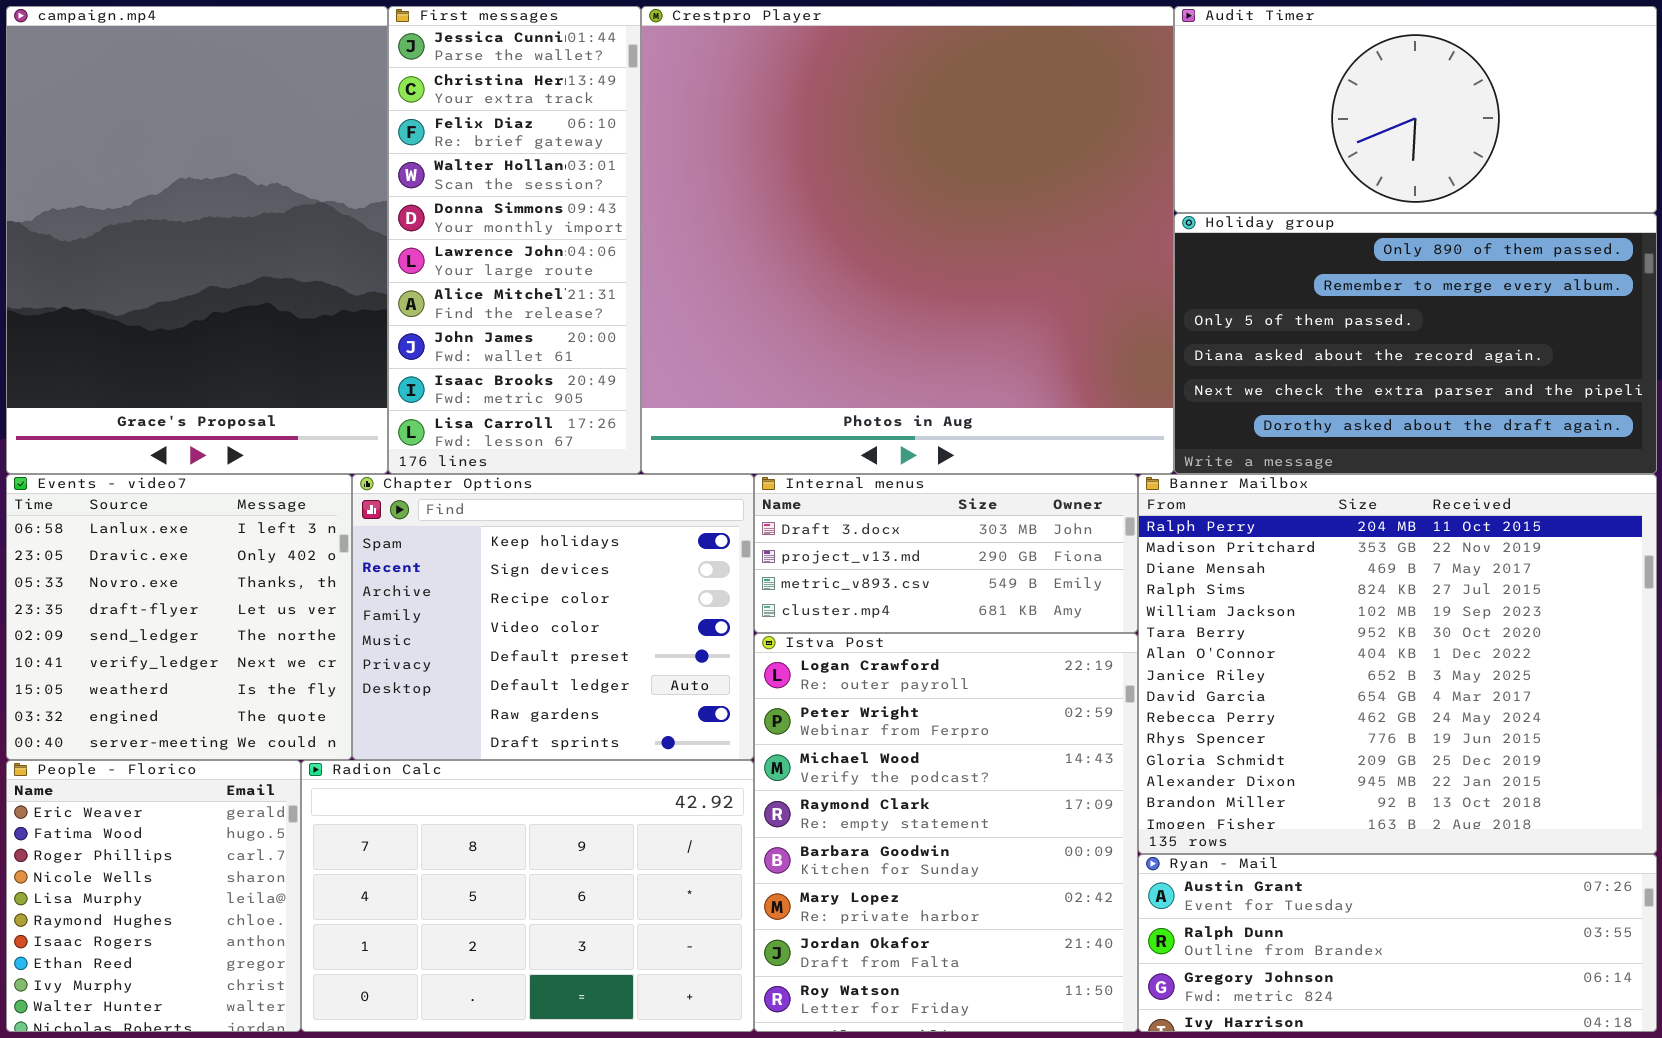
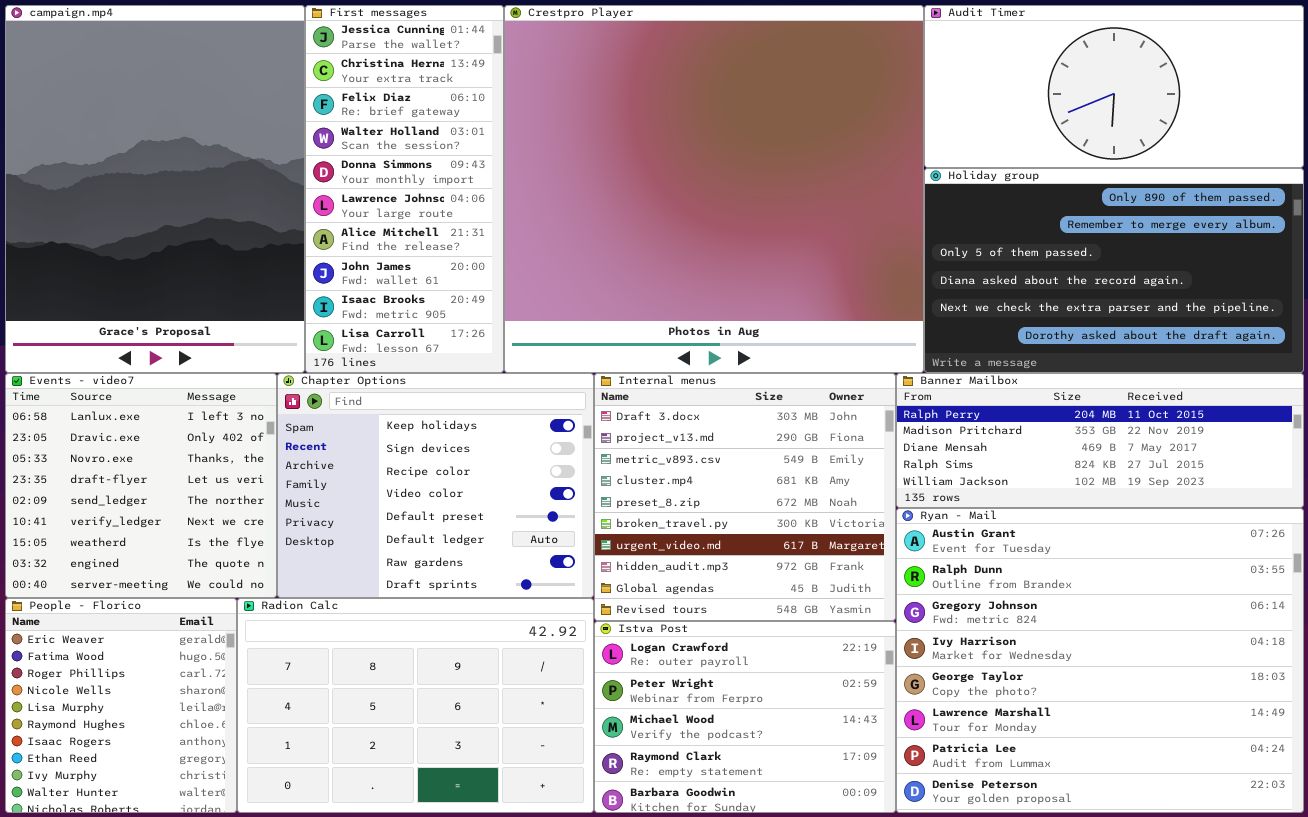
Internal menus: [754,474,1138,633] -> [594,373,896,621], resized
Banner Mailbox: [1138,474,1657,854] -> [896,373,1304,508], resized
Istva Post: [754,633,1138,1032] -> [594,621,896,813], resized
Ryan - Mail: [1138,854,1657,1032] -> [896,508,1304,813], resized

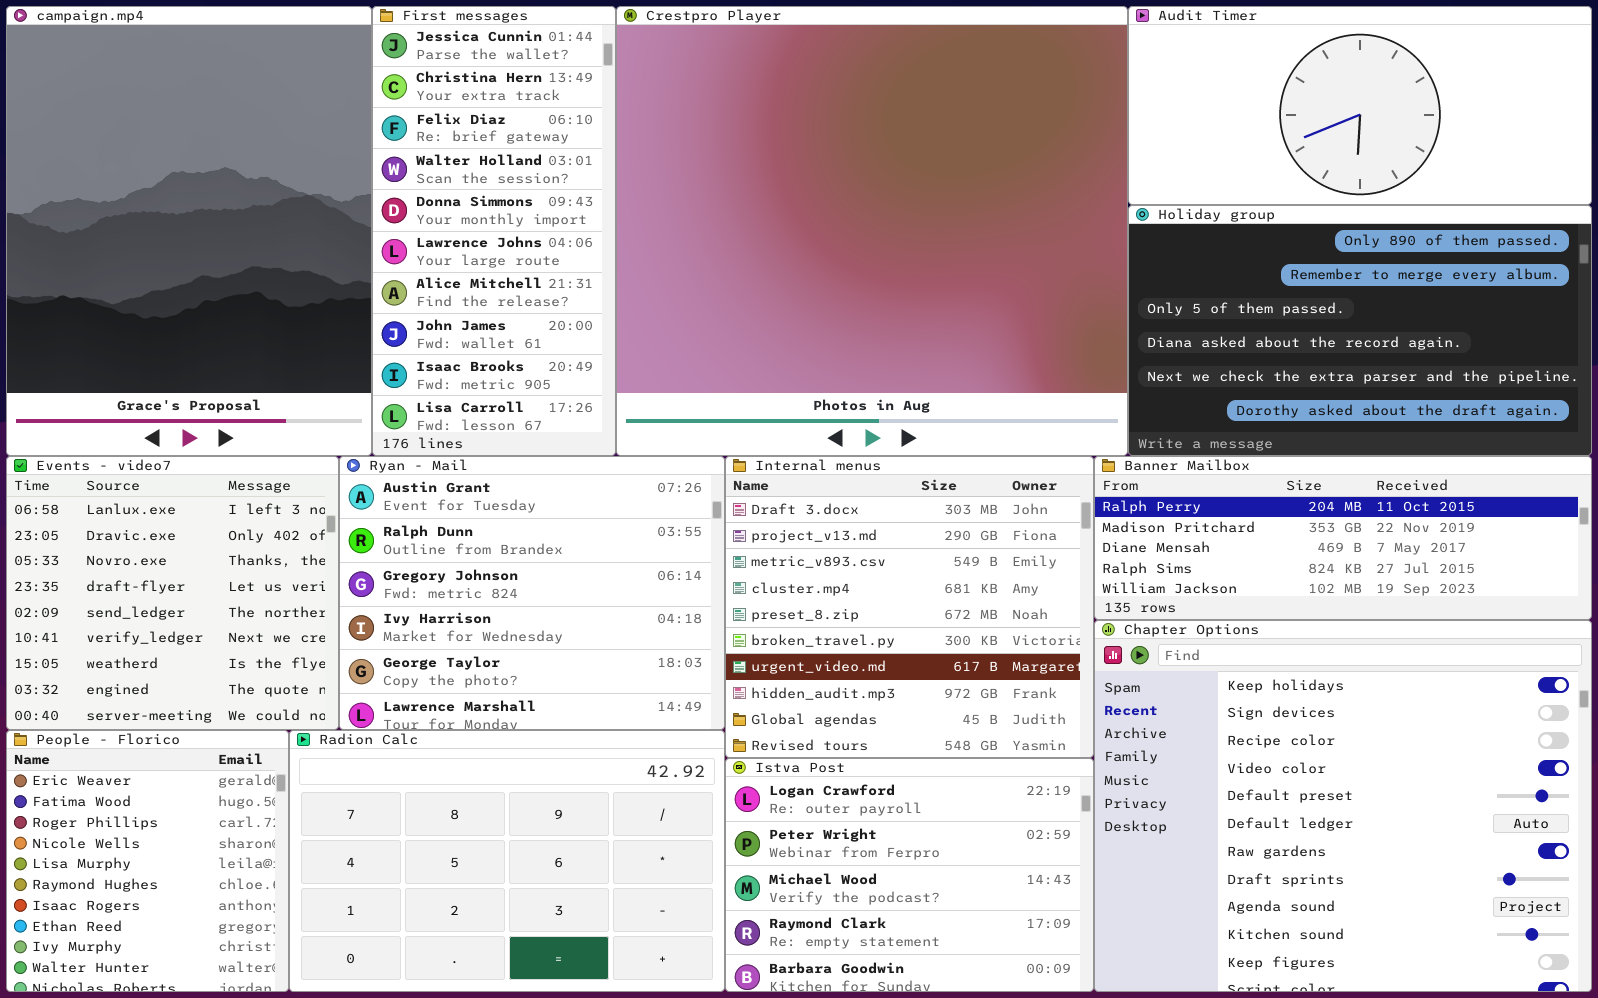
Chapter Options: [277,373,594,598] -> [1094,620,1592,992], moved, resized
Ryan - Mail: [896,508,1304,813] -> [339,456,725,730], moved, resized

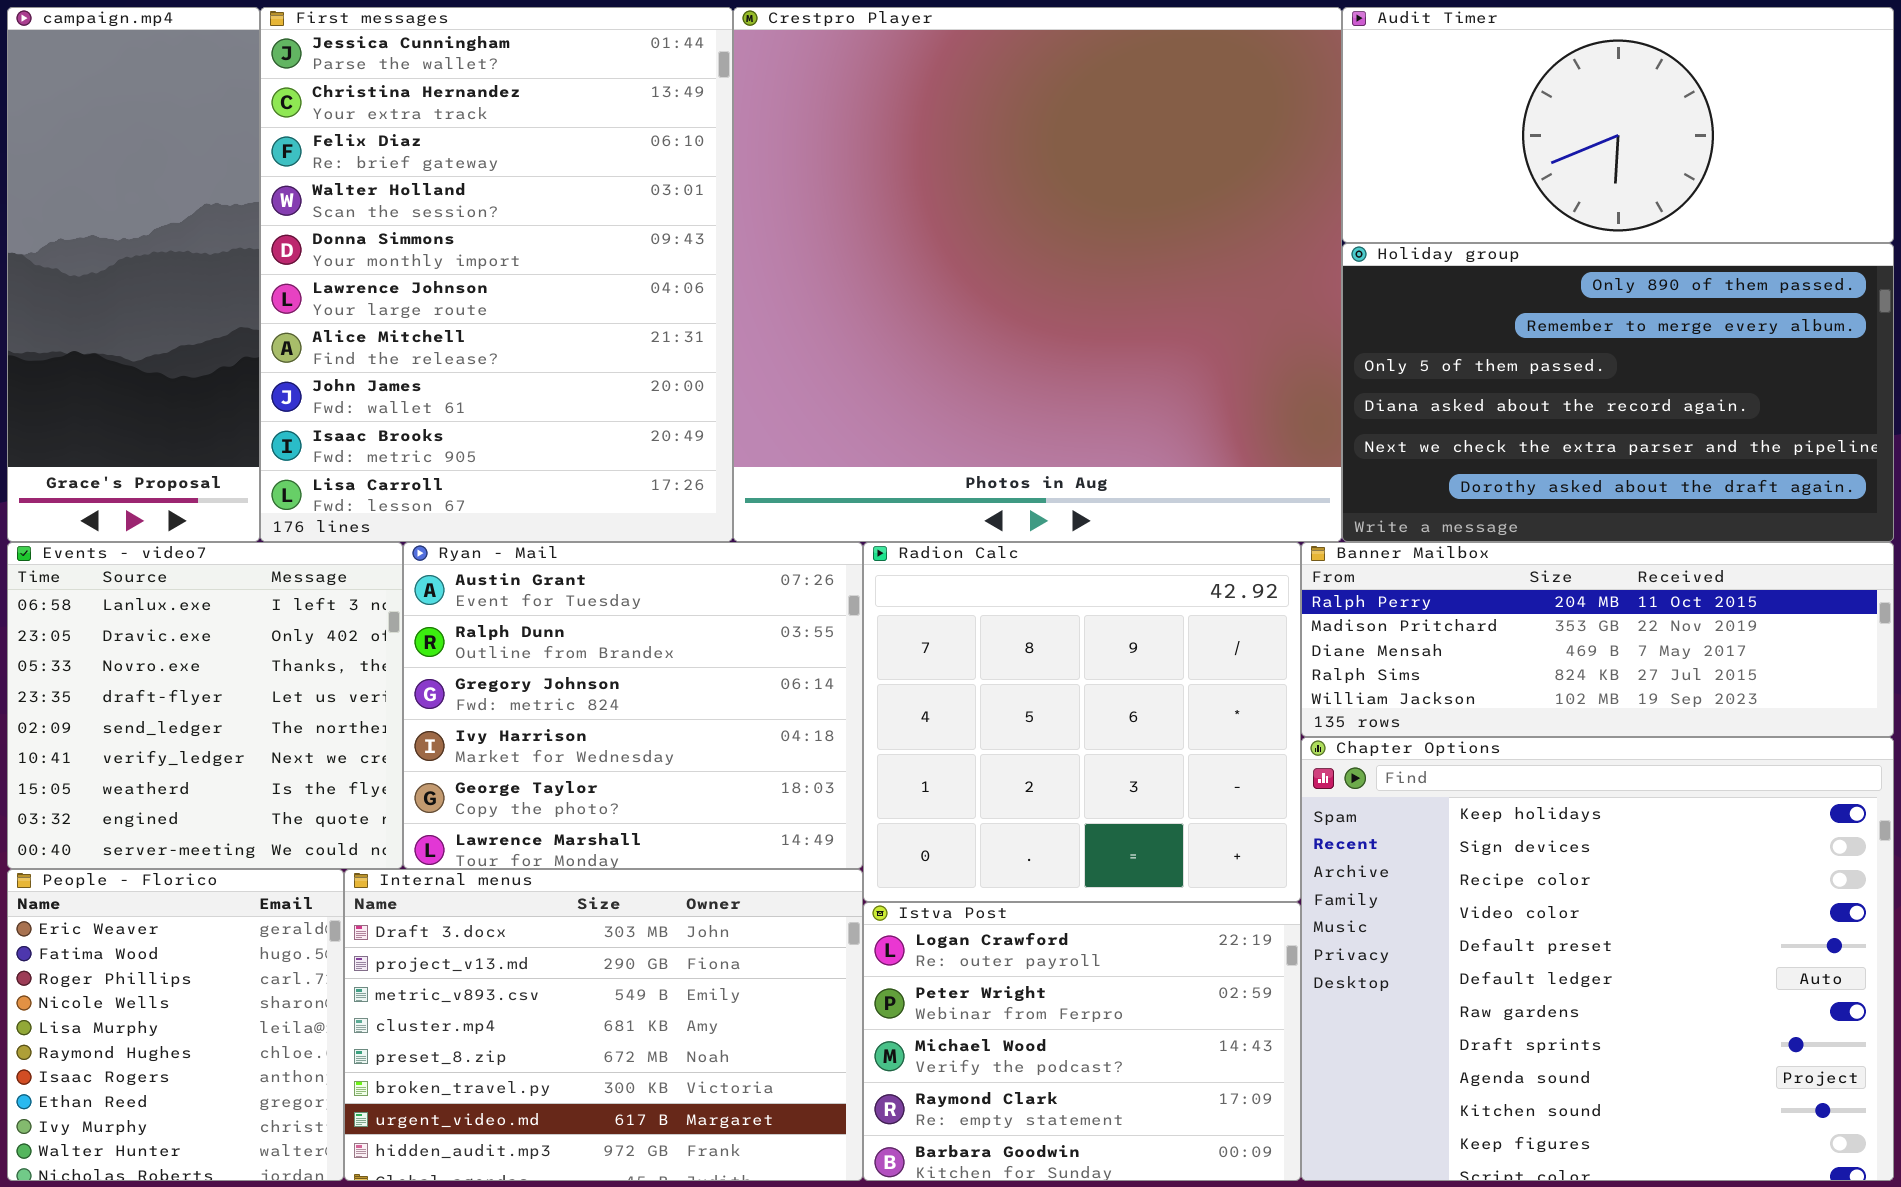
campaign.mp4: [6,6,372,456] -> [7,7,260,542], resized
First messages: [372,6,616,456] -> [260,7,733,542], resized
Internal menus: [725,456,1094,758] -> [344,869,863,1181], moved, resized
Radion Calc: [289,730,725,992] -> [863,542,1301,902], moved, resized

